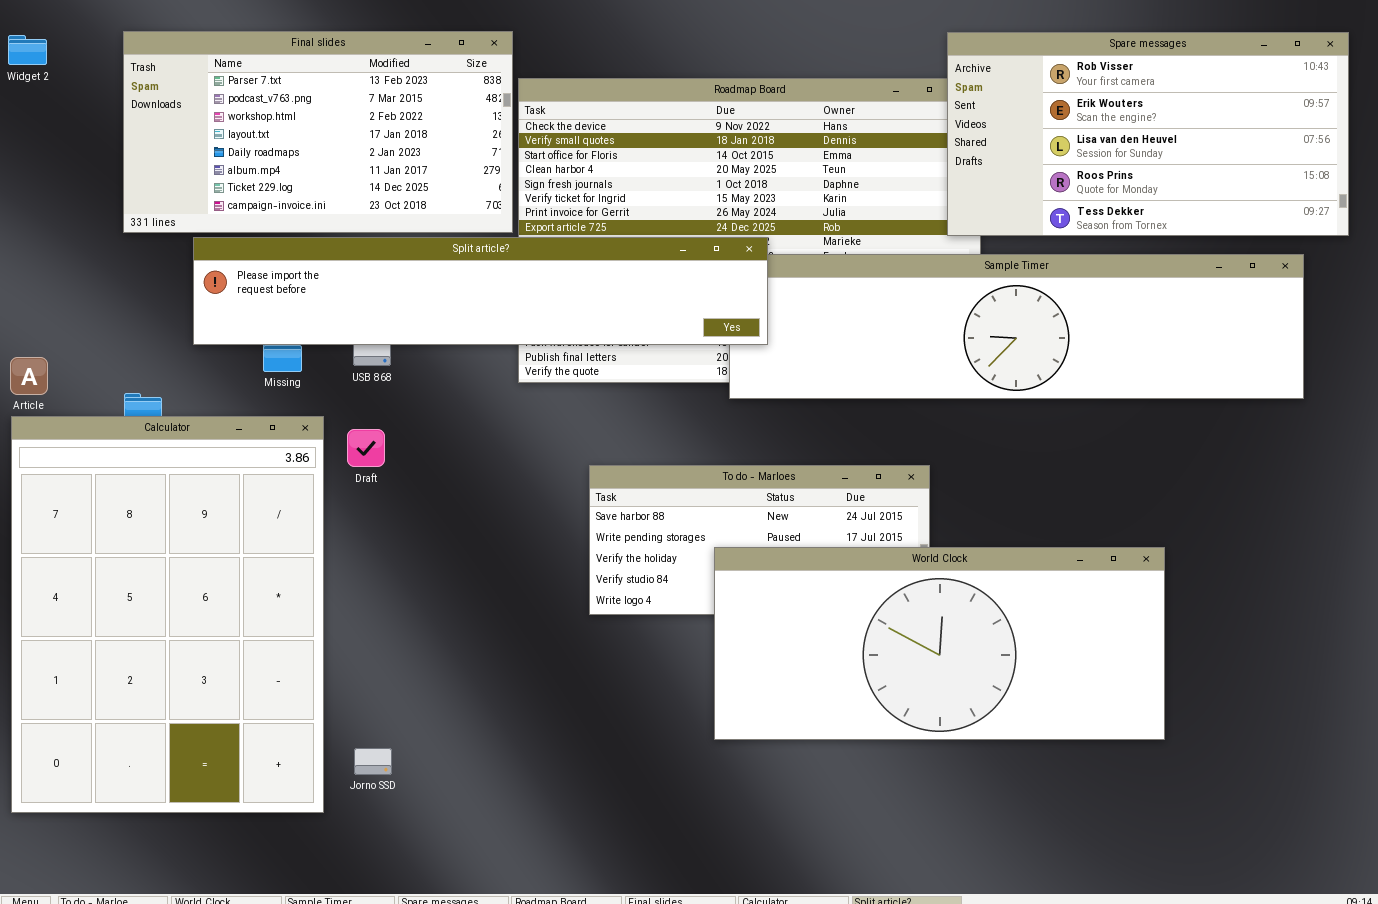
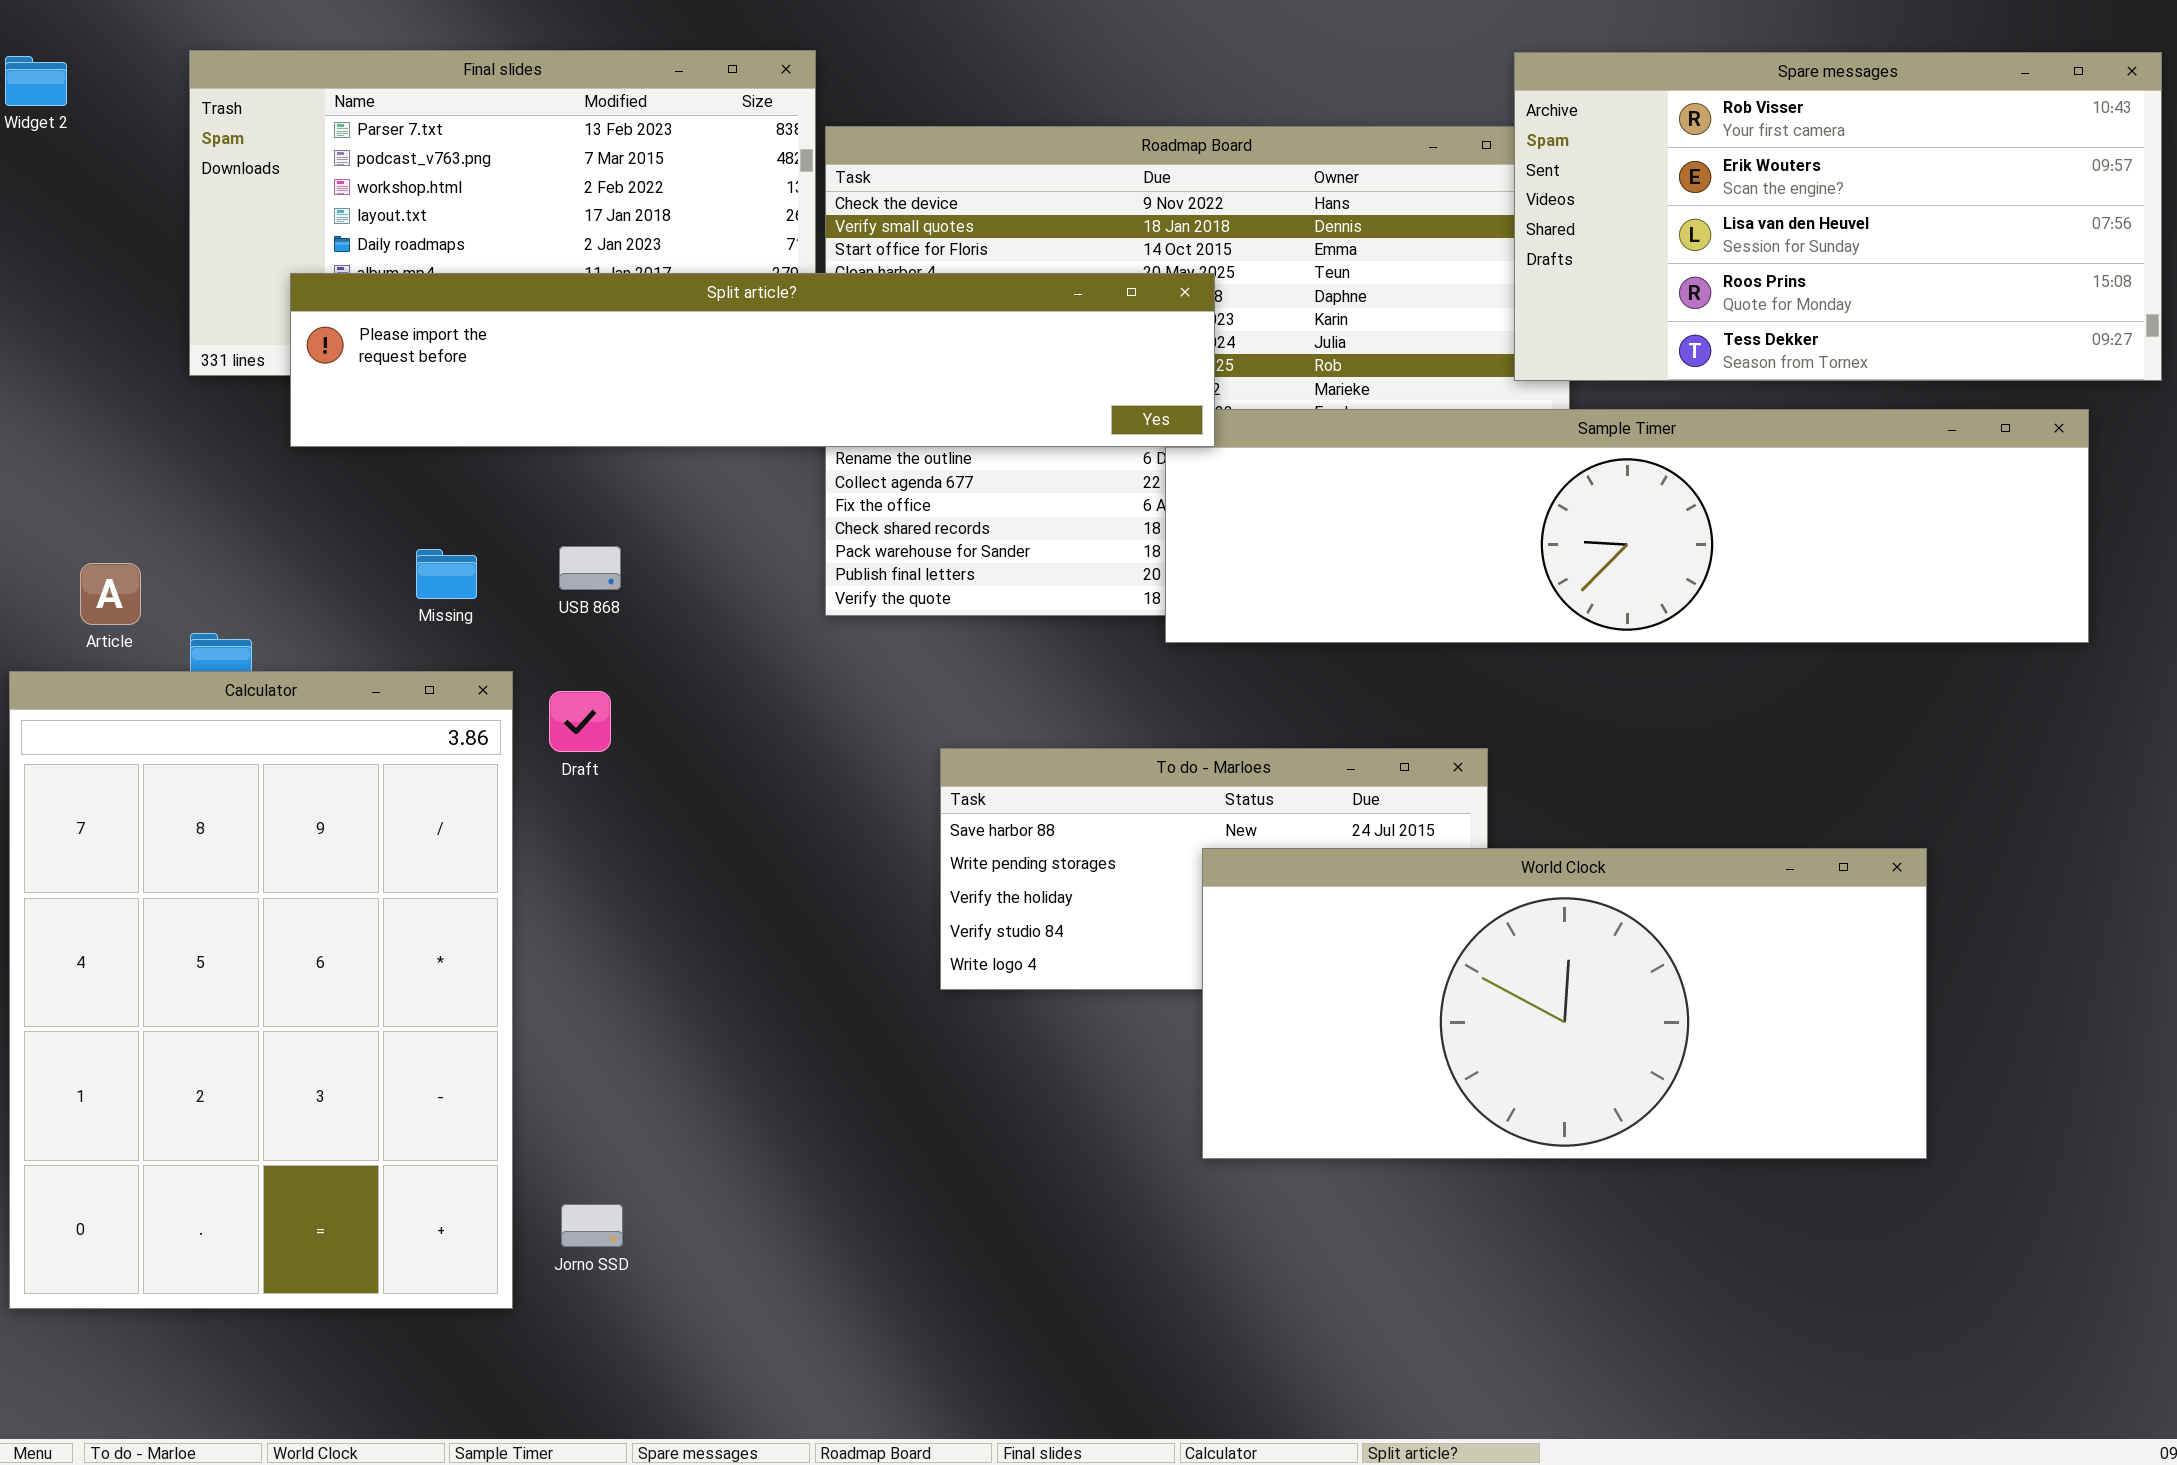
Split article?: [193,237,768,345] -> [290,273,1215,447], moved
Article: [10,357,48,395] -> [80,563,141,625], moved
World Clock: [714,547,1165,740] -> [1202,848,1927,1159], moved

